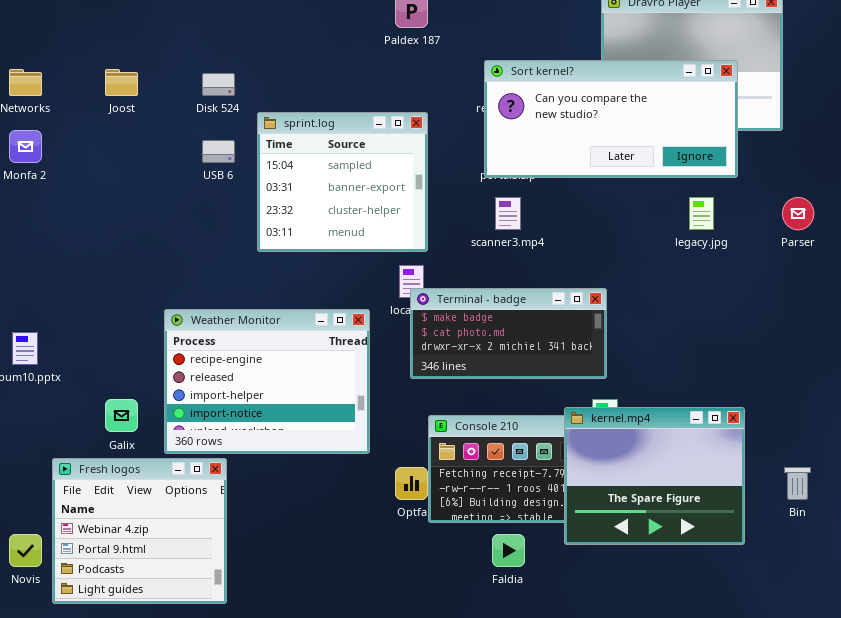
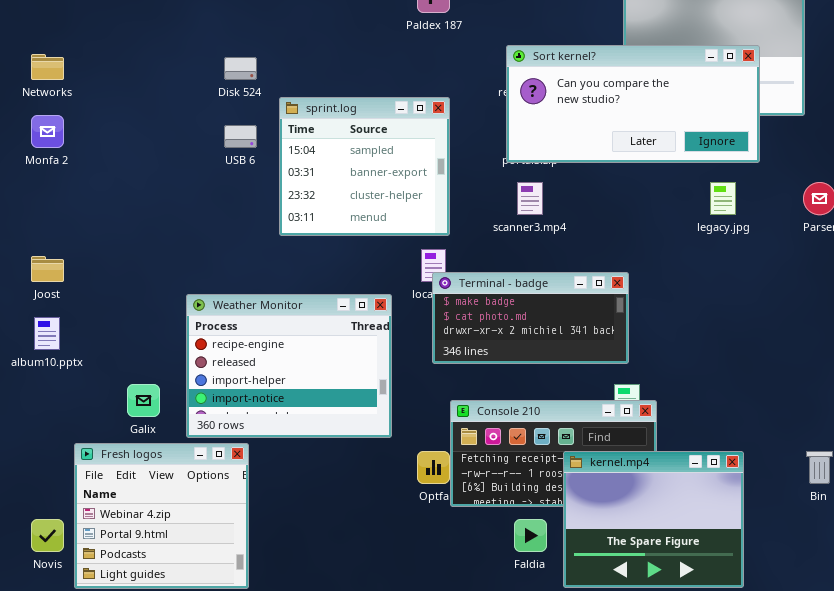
Joost: [105,69,138,96] -> [31,256,64,282], moved
kernel.mp4: [564,407,745,545] -> [563,451,744,588], moved

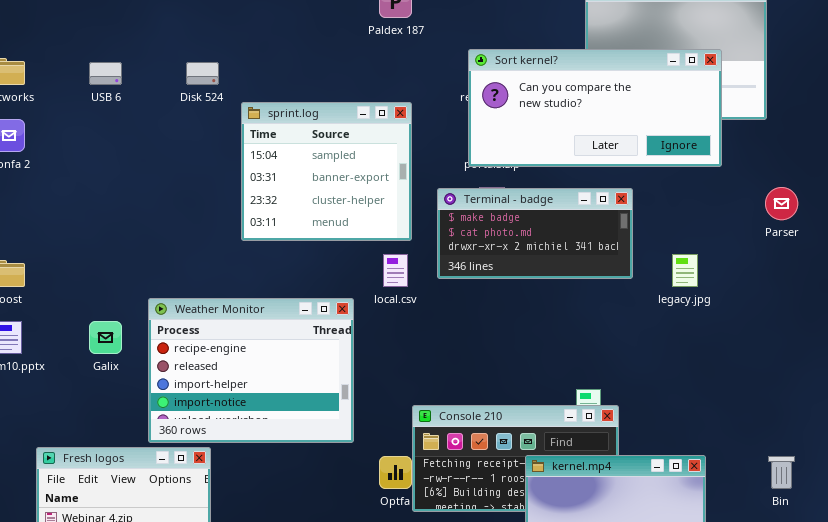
USB 6: [224,125,257,148] -> [89,62,122,85], moved
legacy.jpg: [710,182,736,215] -> [672,254,698,287], moved
Terminal - badge: [432,272,629,364] -> [437,188,633,279], moved
Galix: [127,384,160,417] -> [89,321,122,354], moved

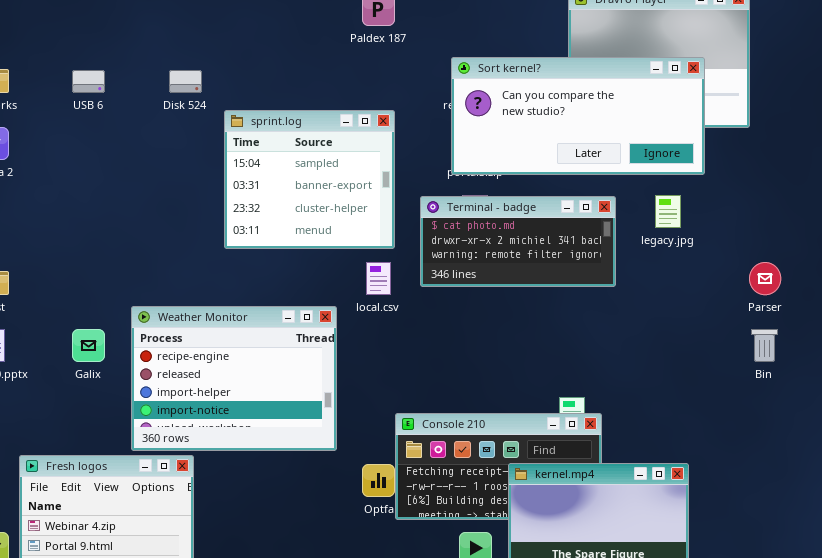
Parser: [765,187,798,220] -> [749,262,781,295], moved
Terminal - badge: [437,188,633,279] -> [420,196,616,287], scrolled down 1 row
legacy.jpg: [672,254,698,287] -> [655,195,681,228], moved
Bin: [768,456,795,489] -> [751,329,778,362], moved

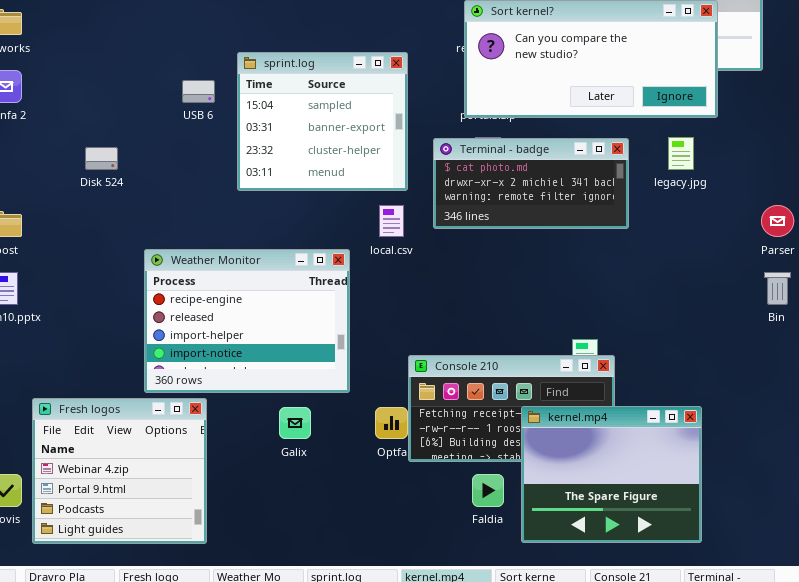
USB 6: [72,70,105,93] -> [182,80,215,103], moved
Disk 524: [169,70,202,93] -> [85,147,118,170], moved
Galix: [72,329,105,362] -> [279,407,311,439], moved

